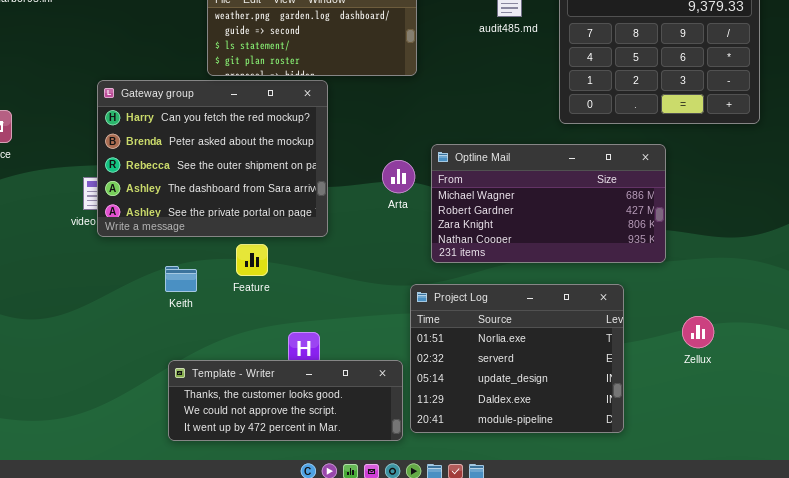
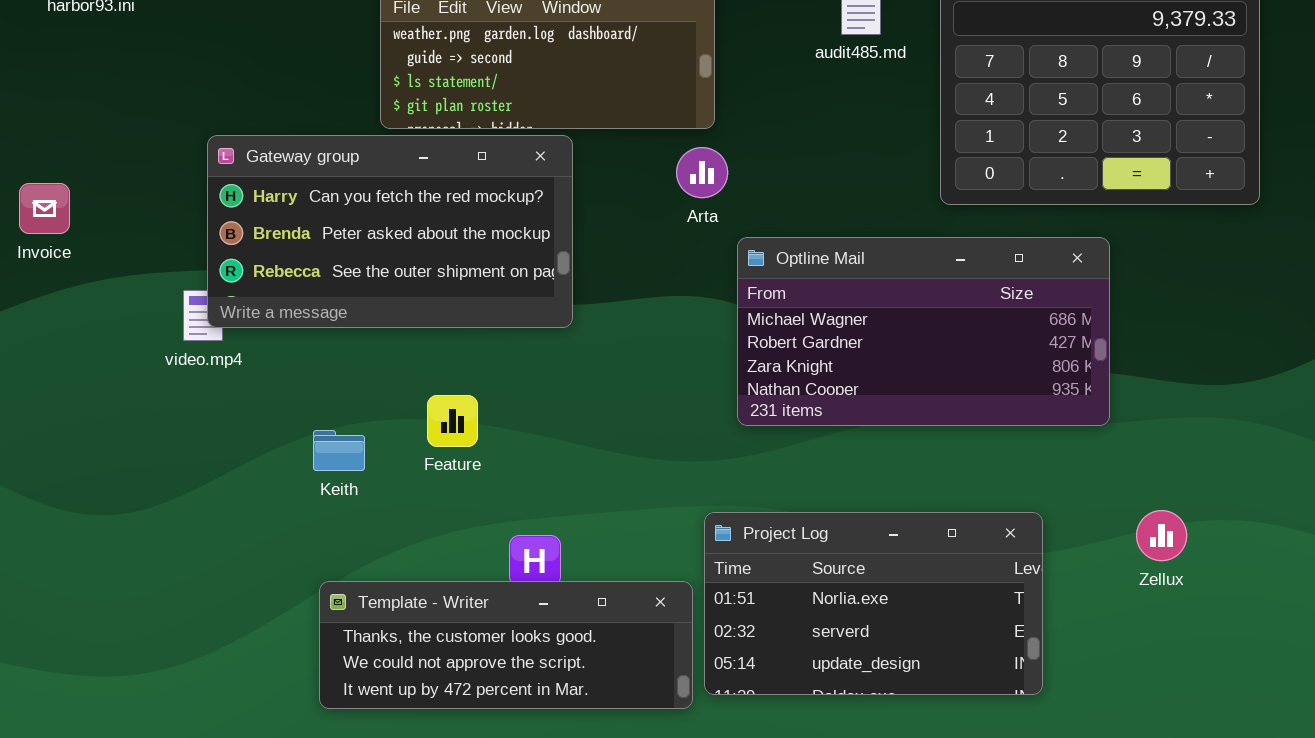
Gateway group: [97,80,328,237] -> [207,135,573,328], resized
Arta: [382,160,415,193] -> [676,147,728,198], moved
Project Log: [410,284,624,433] -> [704,512,1043,695], resized

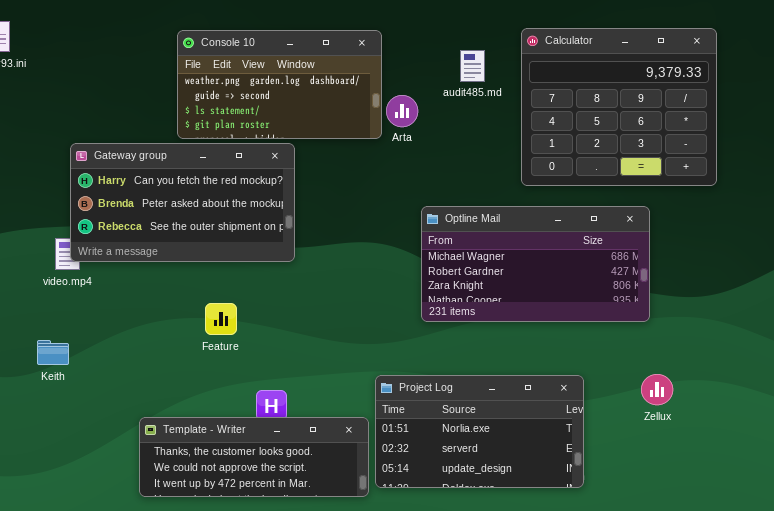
Arta: [676,147,728,198] -> [386,95,418,127], moved
Optline Mail: [737,237,1110,426] -> [421,206,650,322], moved
Keith: [313,430,365,471] -> [37,340,69,365], moved

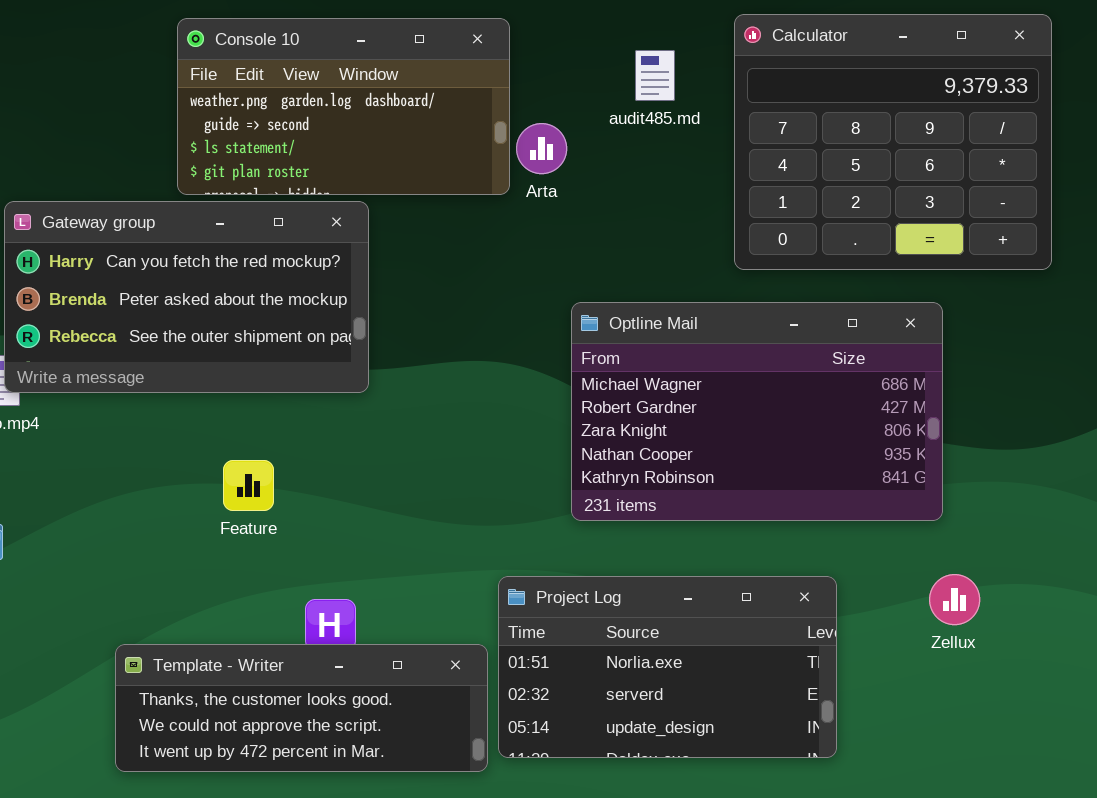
Optline Mail: [421,206,650,322] -> [571,302,943,521], resized

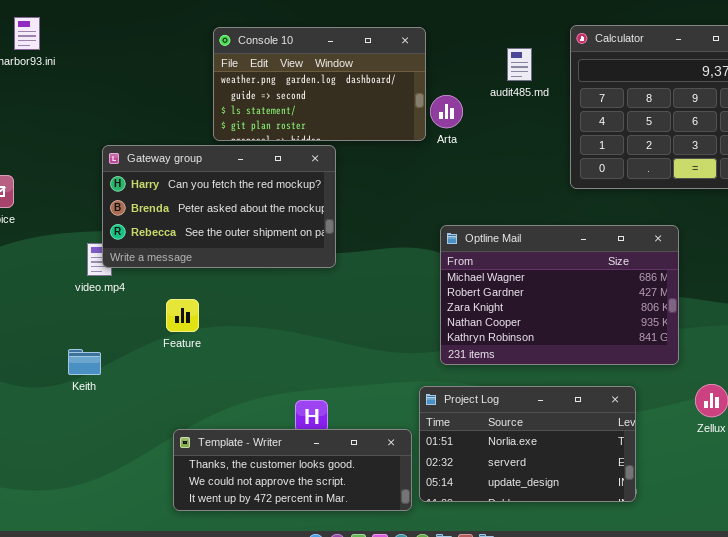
Optline Mail: [571,302,943,521] -> [440,225,679,365], moved
Feature: [223,460,274,511] -> [166,299,199,332], moved

